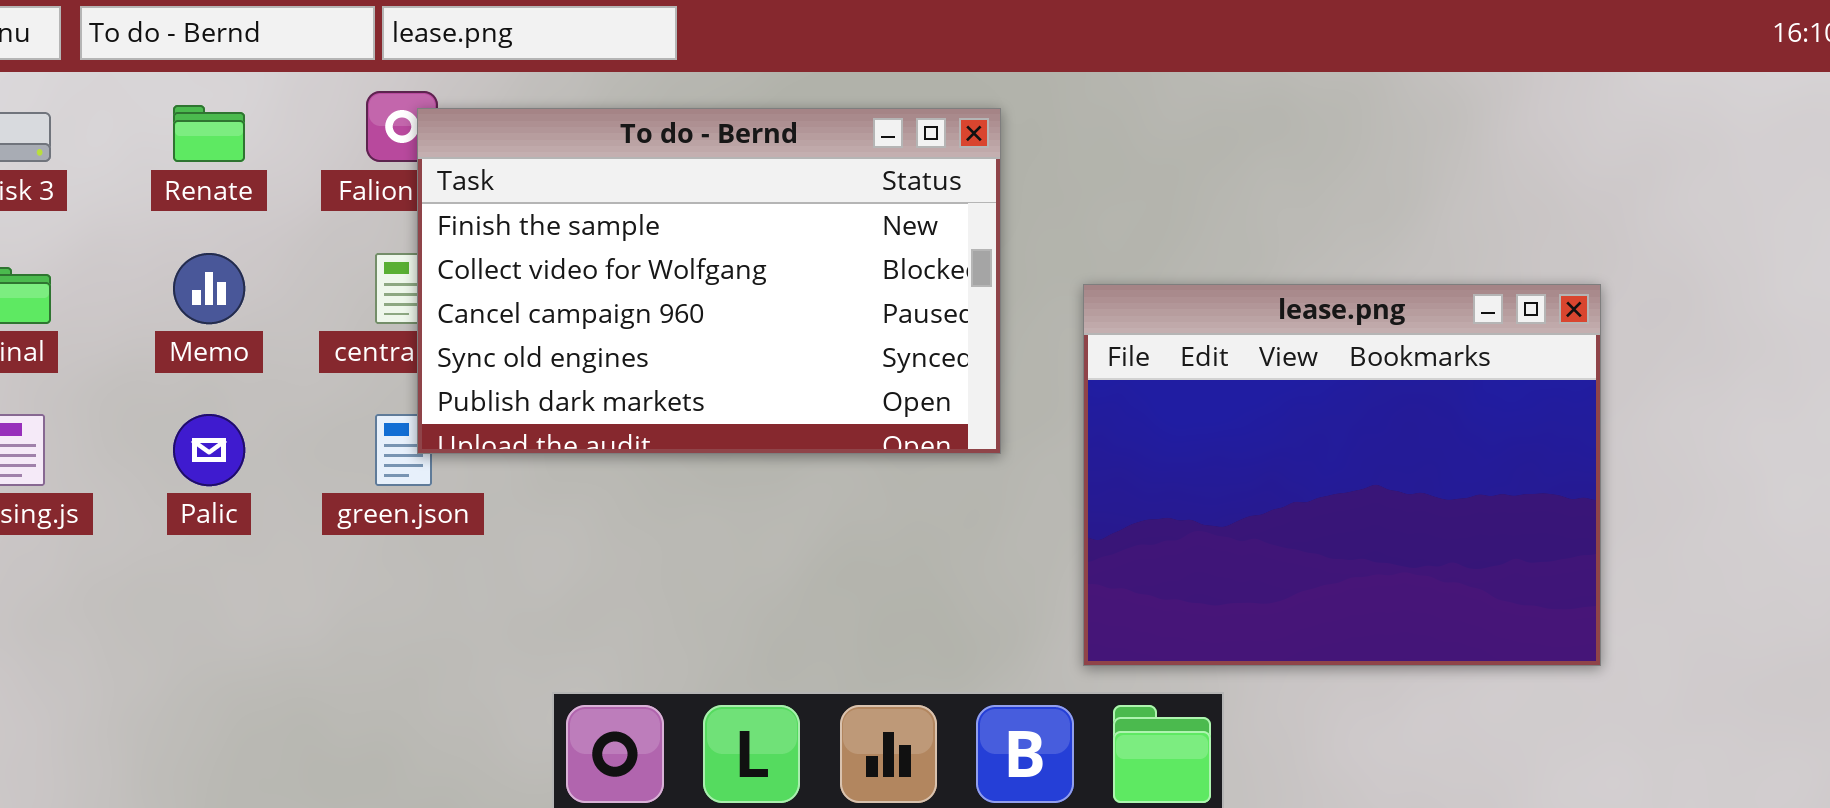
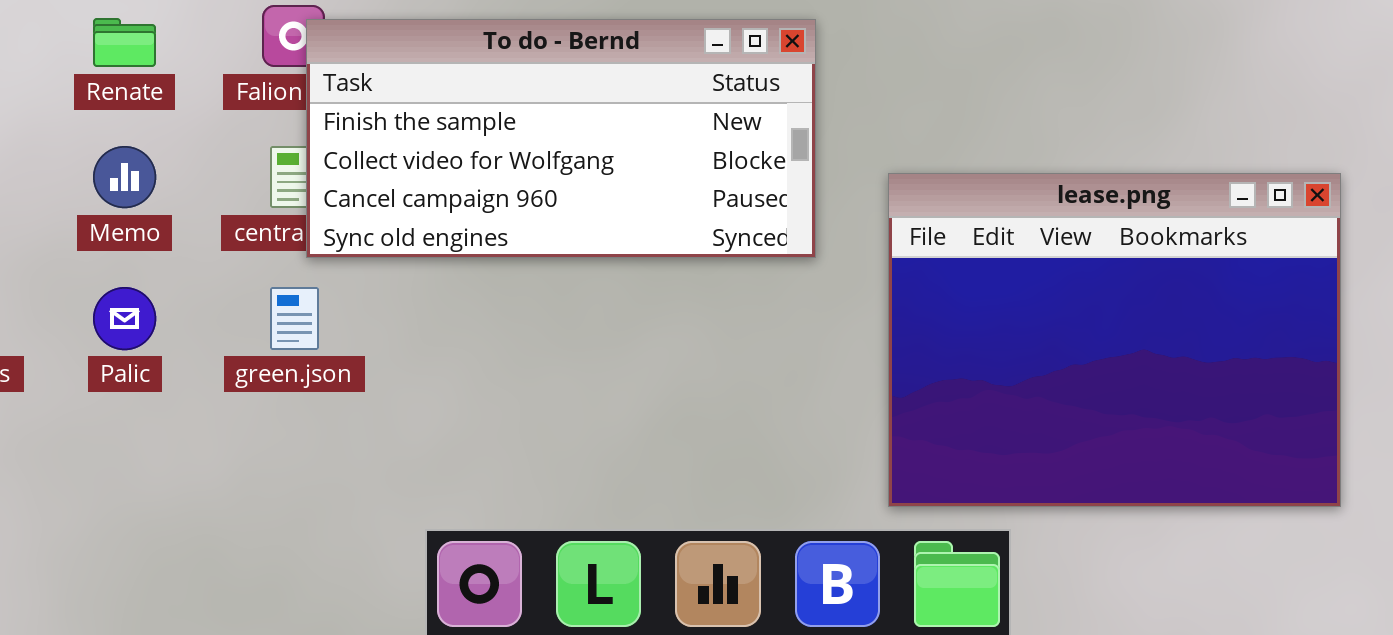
To do - Bernd: [417,108,1001,454] -> [306,19,816,258], resized

